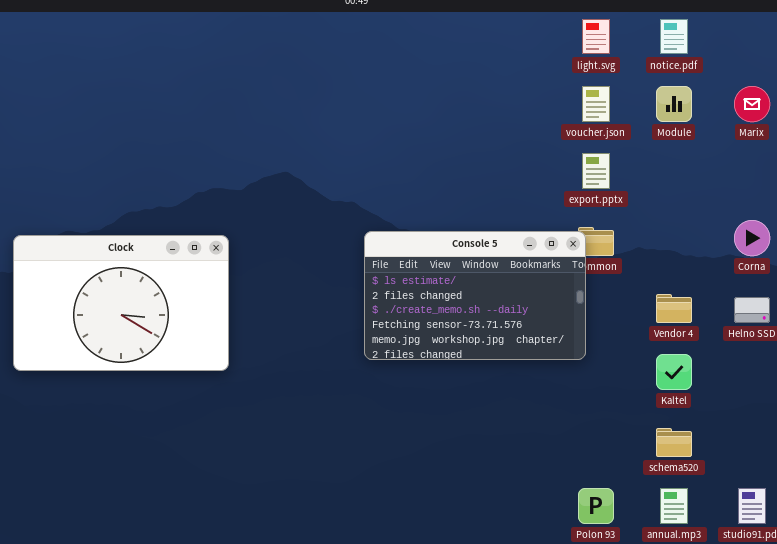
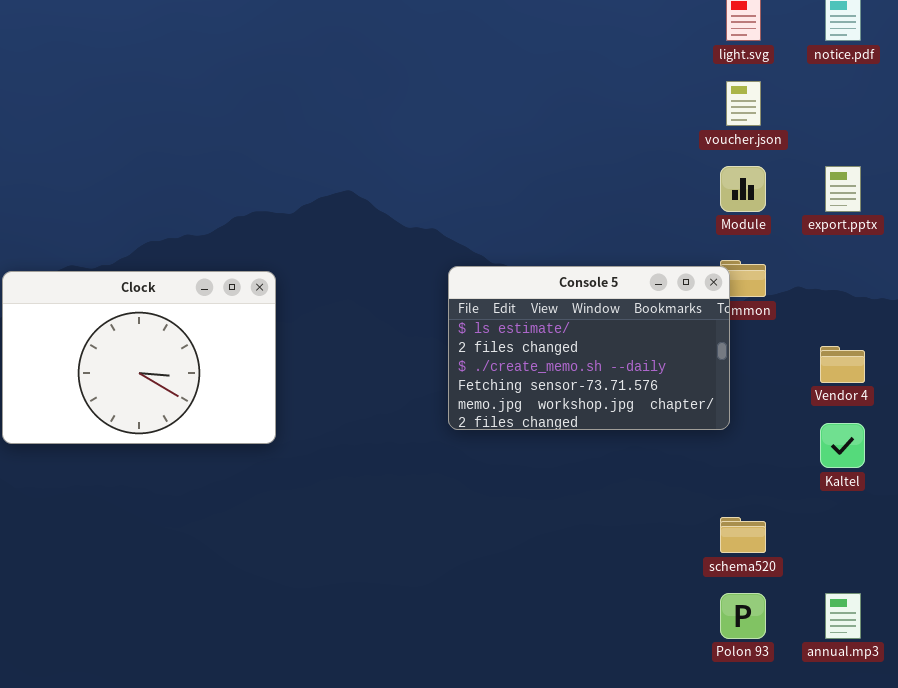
Module: [656,86,692,122] -> [720,166,766,212], moved
export.pptx: [582,153,610,189] -> [825,166,861,212], moved
schema520: [656,428,692,457] -> [720,517,766,553], moved

